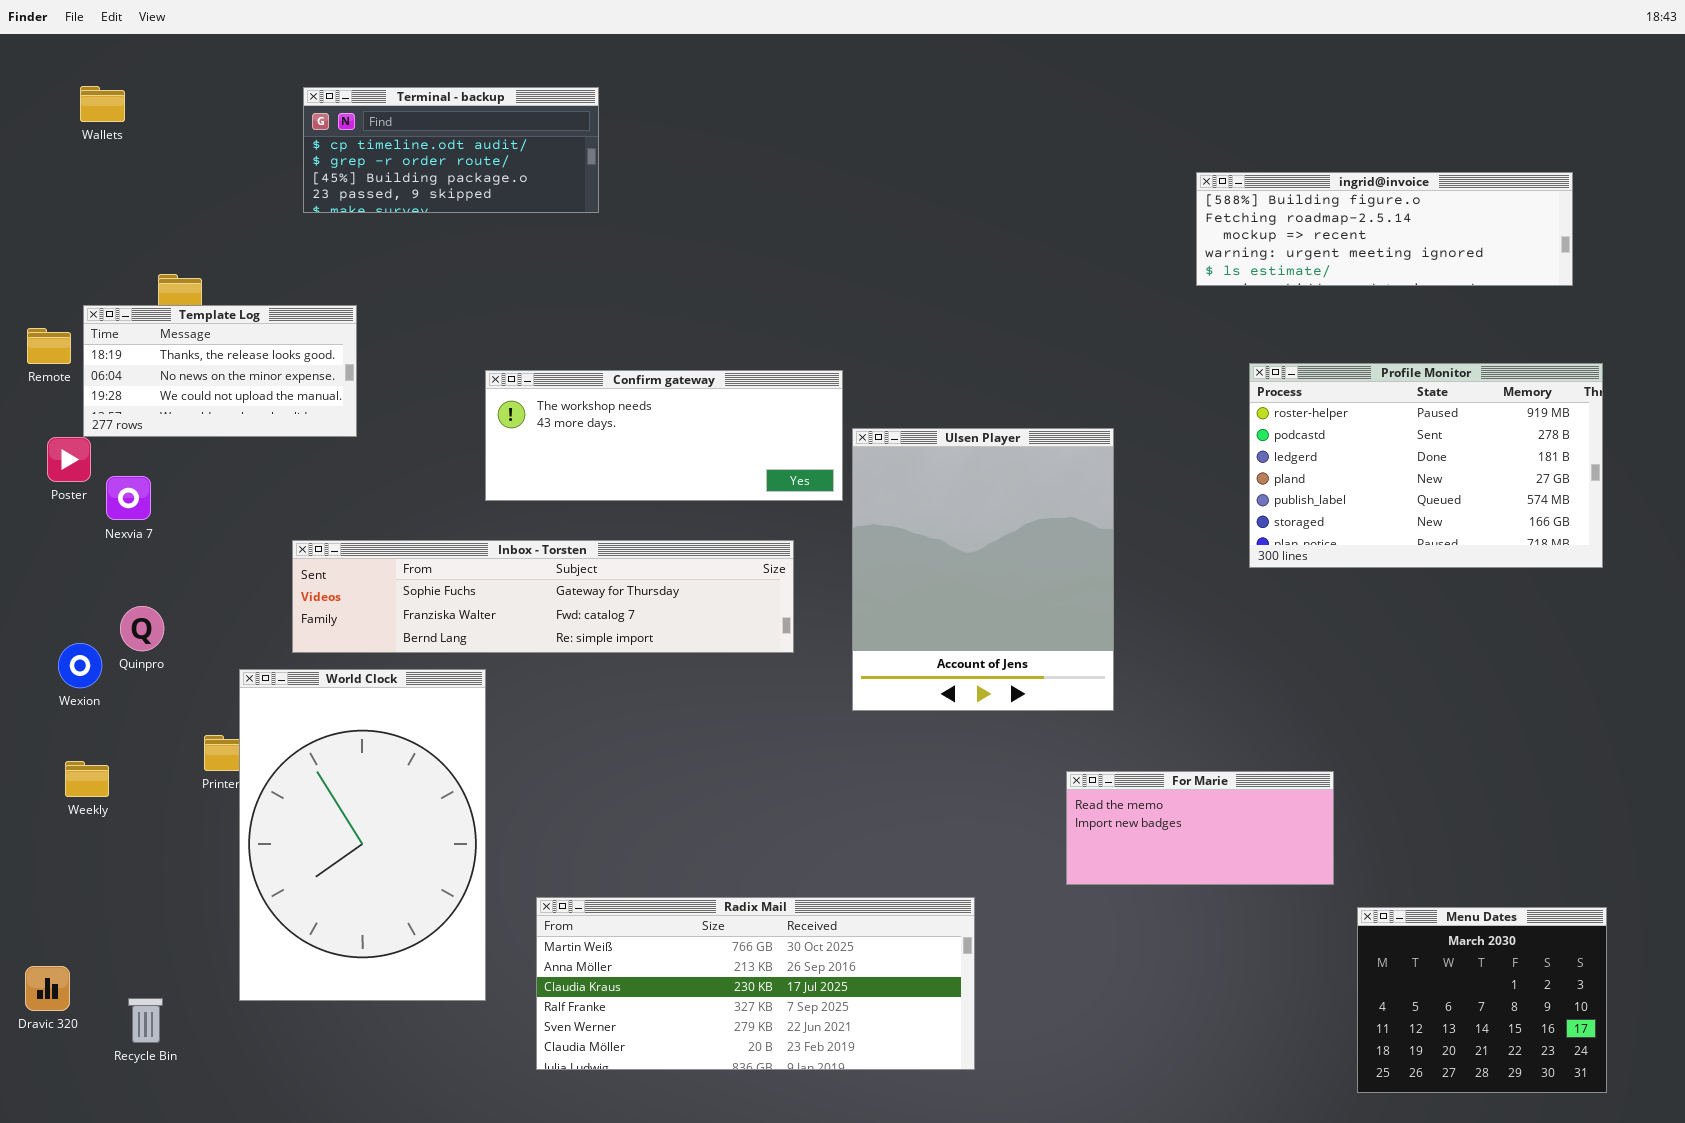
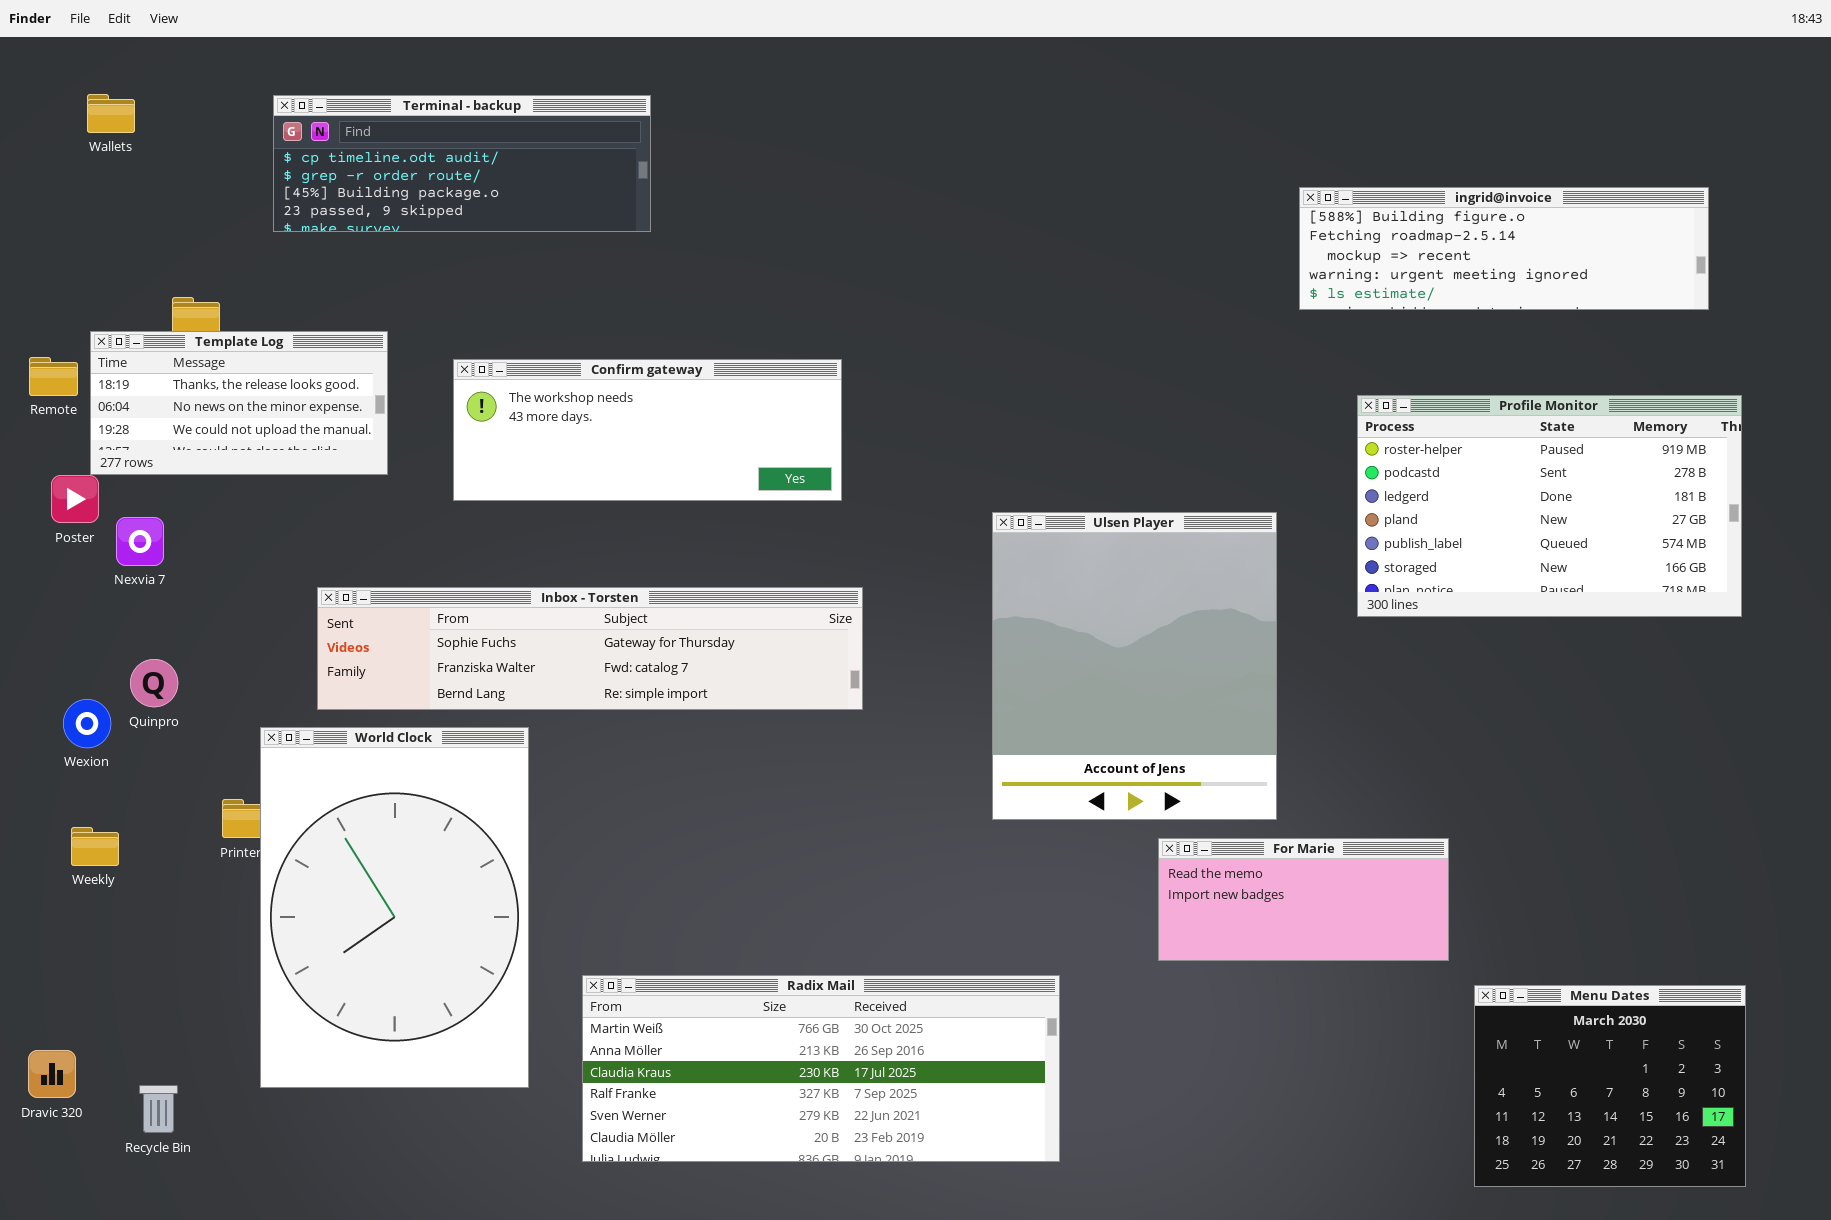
Terminal - backup: [303,87,599,213] -> [273,95,651,232], resized
Confirm gateway: [485,370,843,501] -> [453,359,842,501], moved
Ulsen Player: [852,428,1114,711] -> [992,512,1277,820], moved

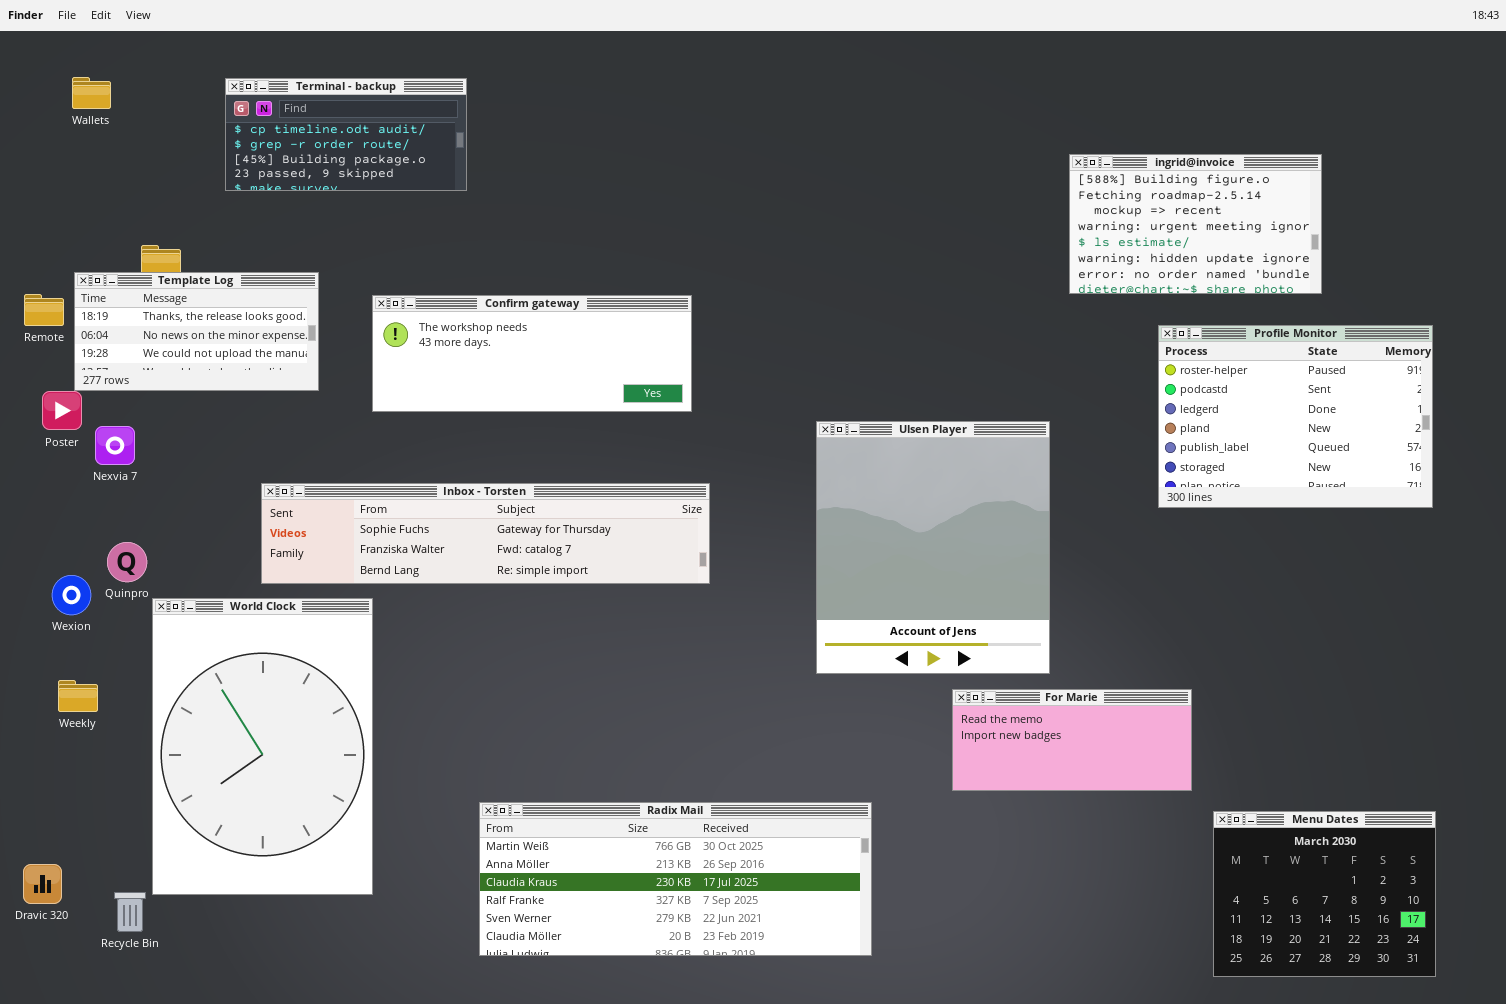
Terminal - backup: [273,95,651,232] -> [225,78,467,191], resized
ingrid@invoice: [1299,187,1709,310] -> [1069,154,1322,294], resized
Profile Monitor: [1357,395,1742,617] -> [1158,325,1433,508], resized
World Clock: [260,727,529,1088] -> [152,598,373,895], moved

